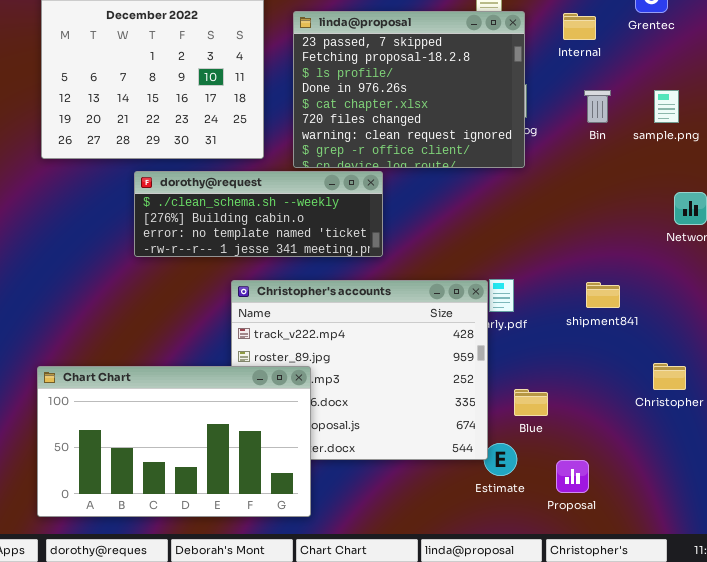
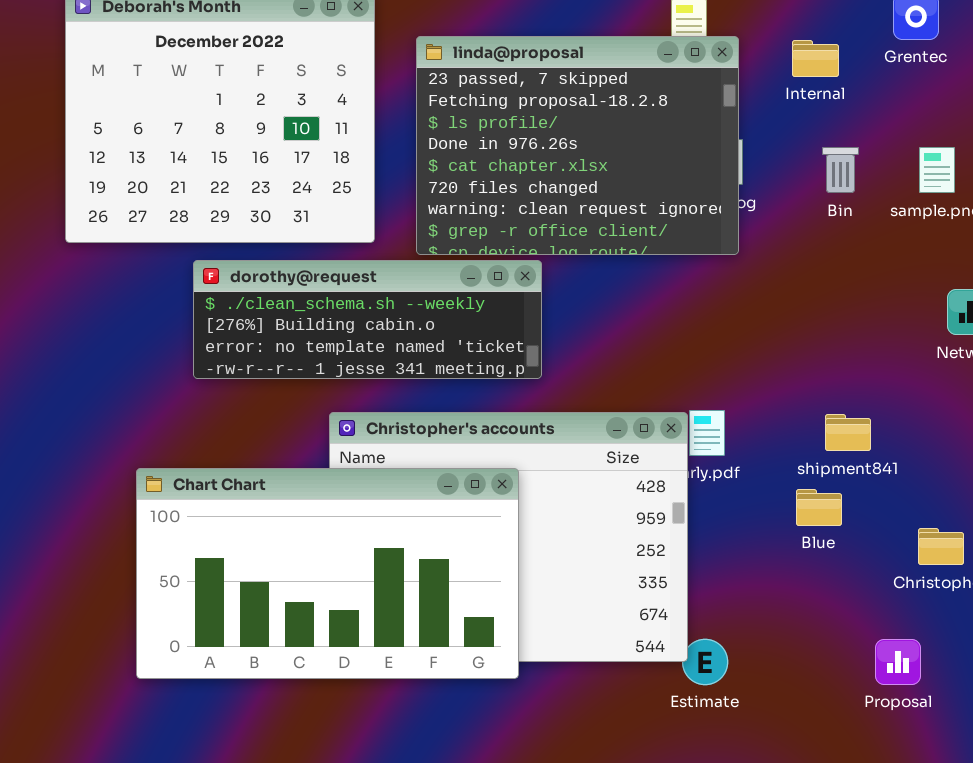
Chart Chart: [37,366,311,517] -> [136,468,519,679], moved
Blue: [514,389,548,416] -> [796,489,842,526], moved
Proposal: [556,460,589,493] -> [875,639,921,685], moved

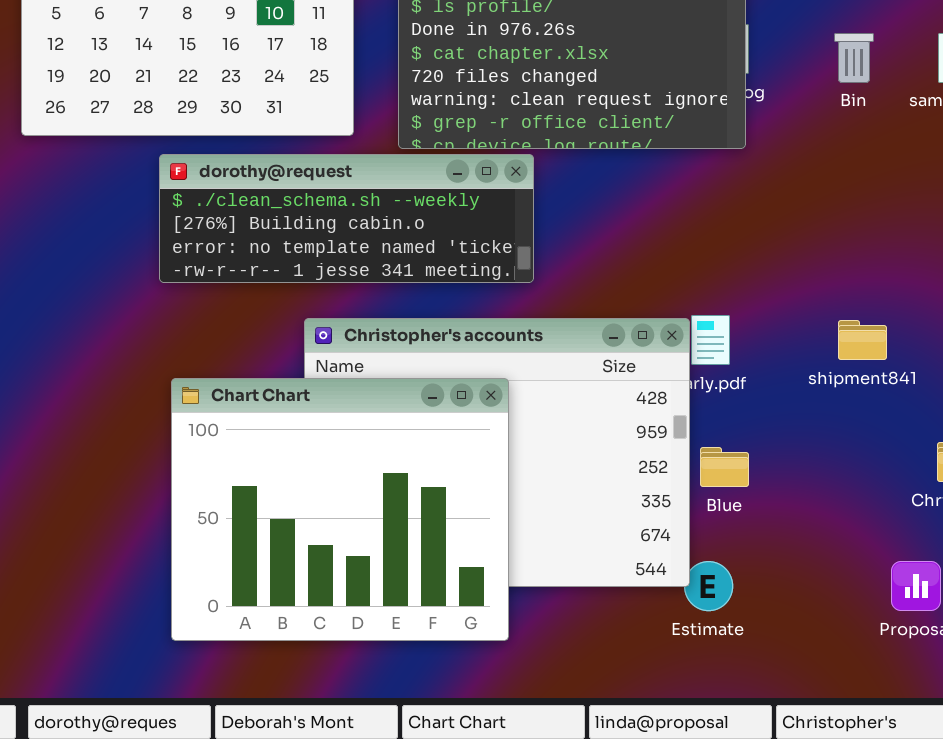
Chart Chart: [136,468,519,679] -> [171,378,509,641], resized
Blue: [796,489,842,526] -> [700,447,749,487], moved

